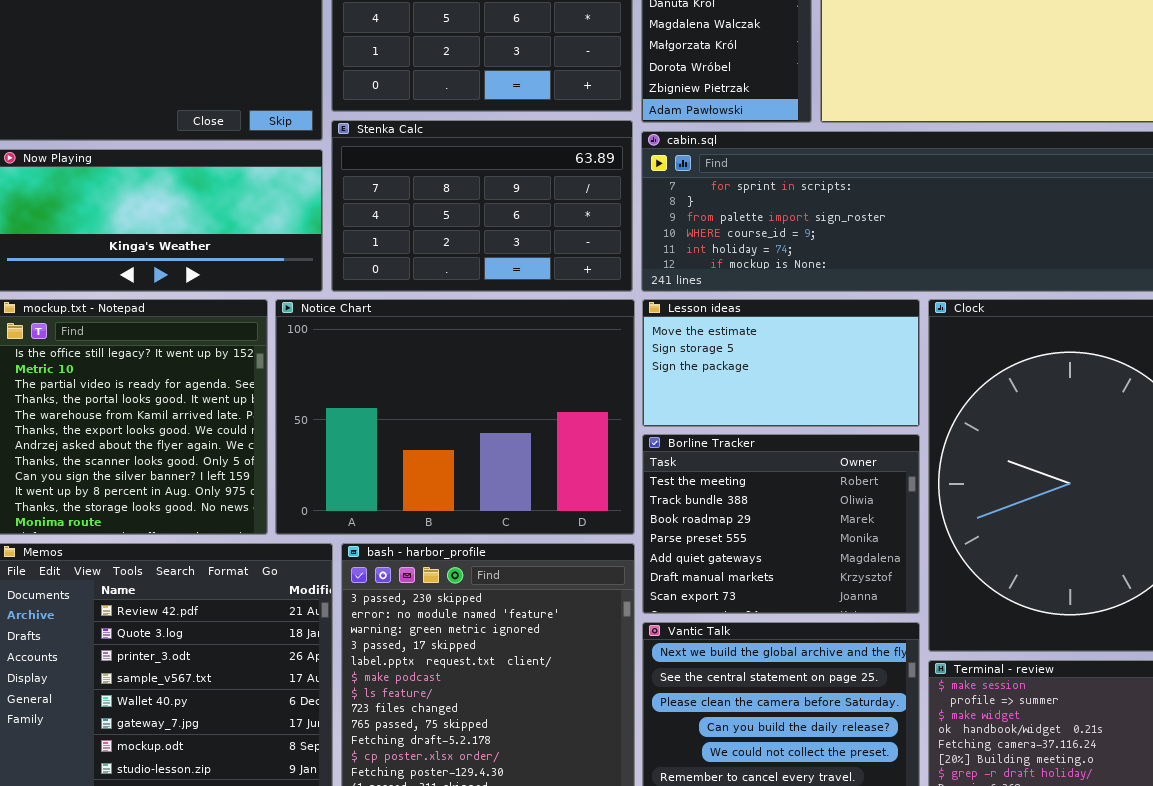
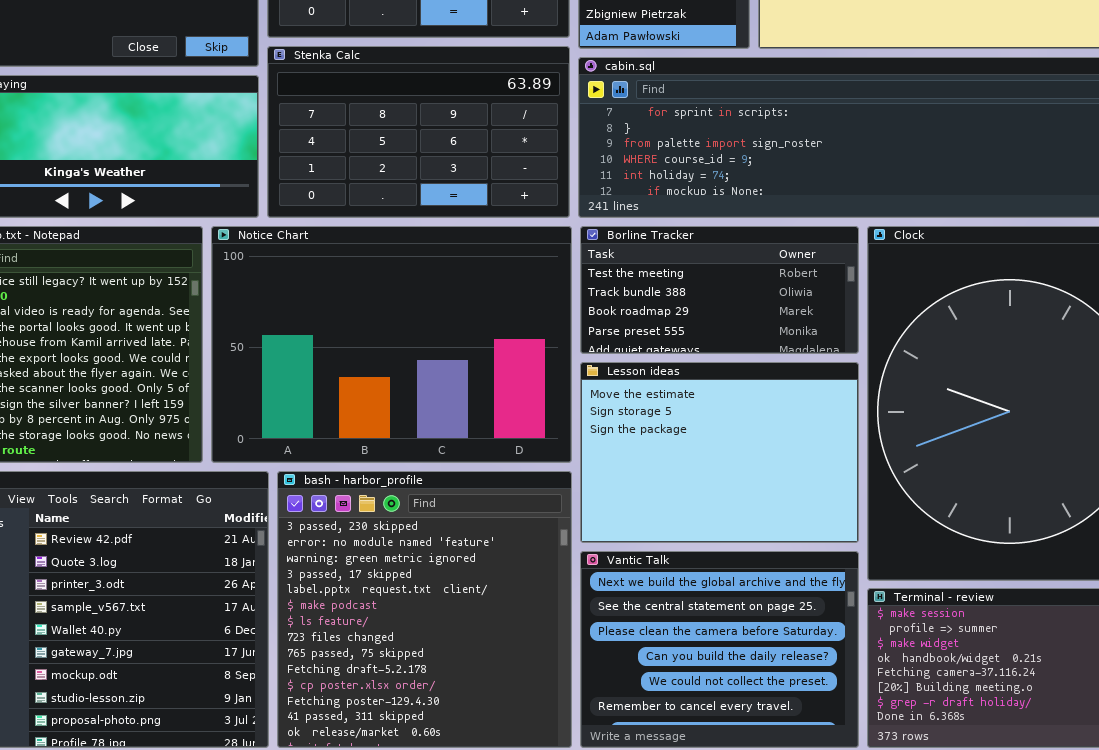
Lesson ideas: [642,299,920,427] -> [580,362,859,543], moved, resized
Borline Tracker: [642,434,920,614] -> [580,226,859,354], moved, resized

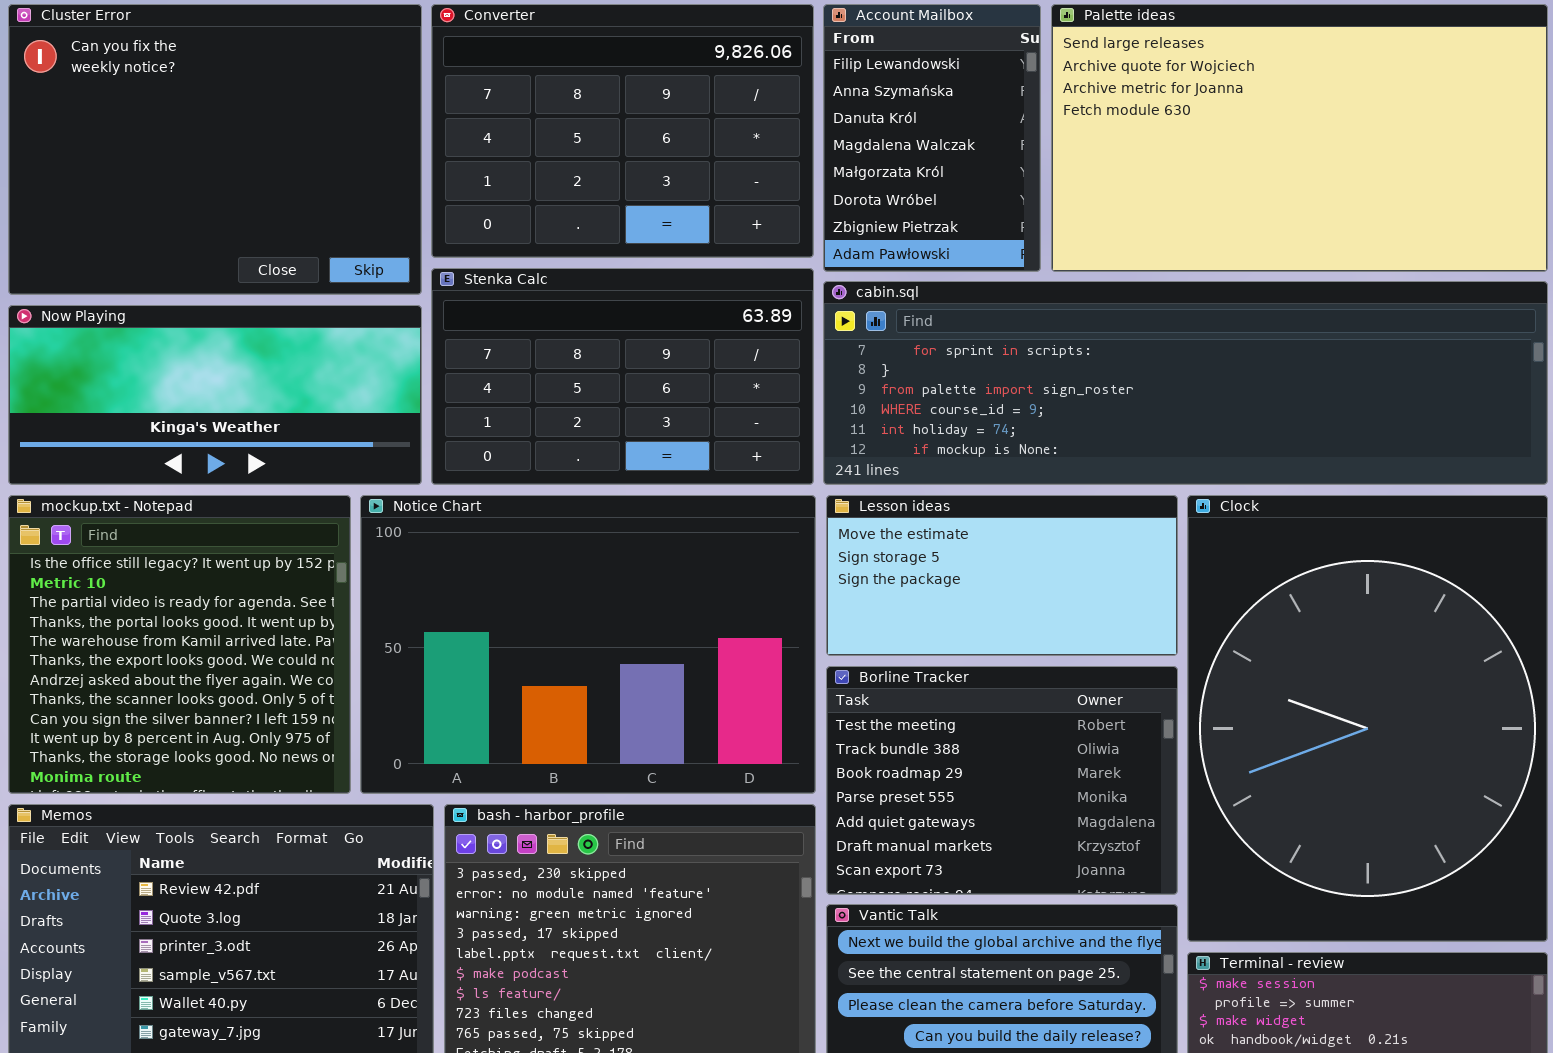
Borline Tracker: [580,226,859,354] -> [826,666,1178,895], moved, resized
Lesson ideas: [580,362,859,543] -> [826,495,1178,656], moved, resized

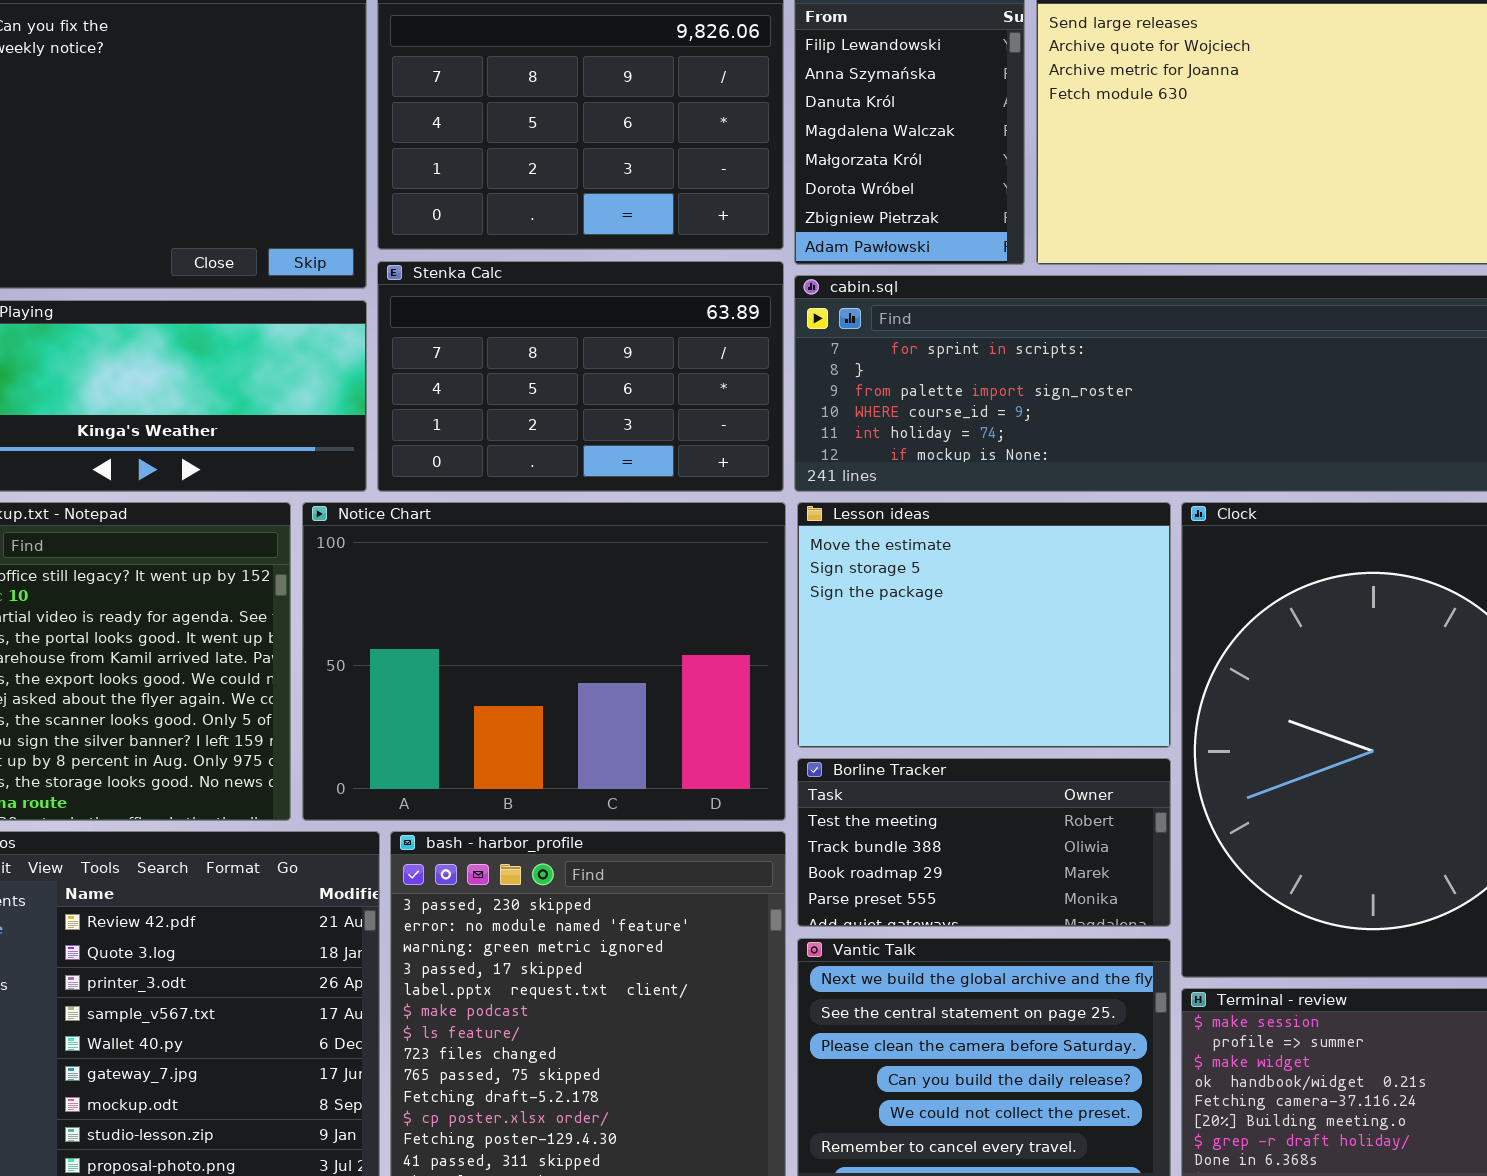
Lesson ideas: [826,495,1178,656] -> [797,502,1171,748], resized
Borline Tracker: [826,666,1178,895] -> [797,758,1171,927], resized

